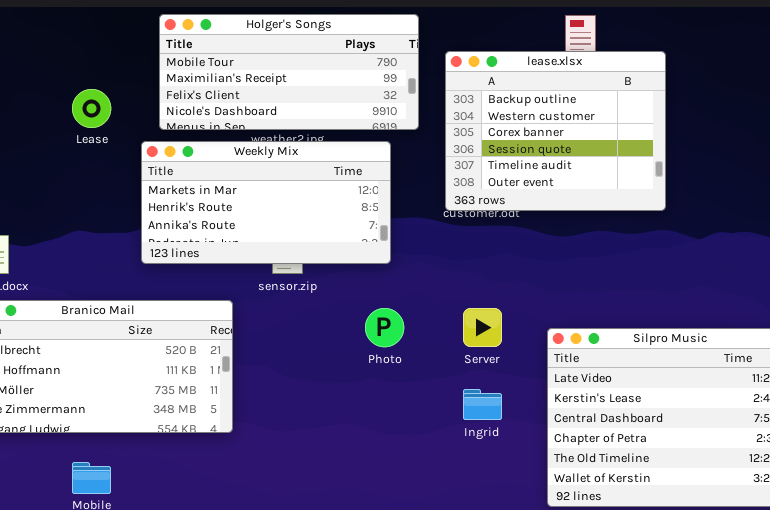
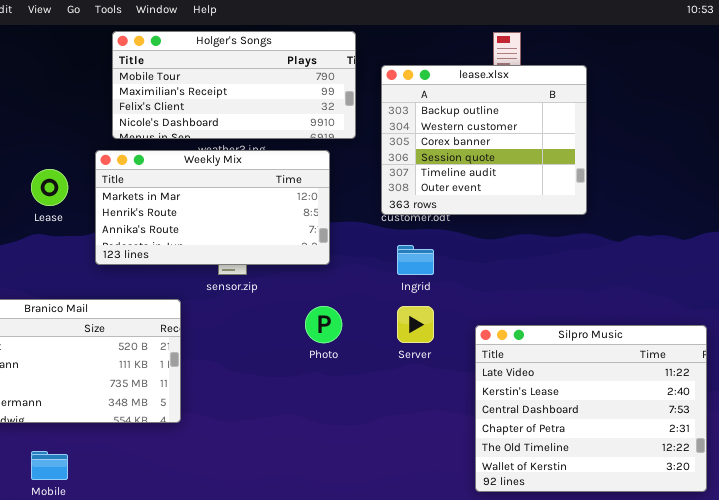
Lease: [72,89,111,128] -> [31,169,68,206], moved
Ingrid: [463,389,502,420] -> [397,245,434,275], moved

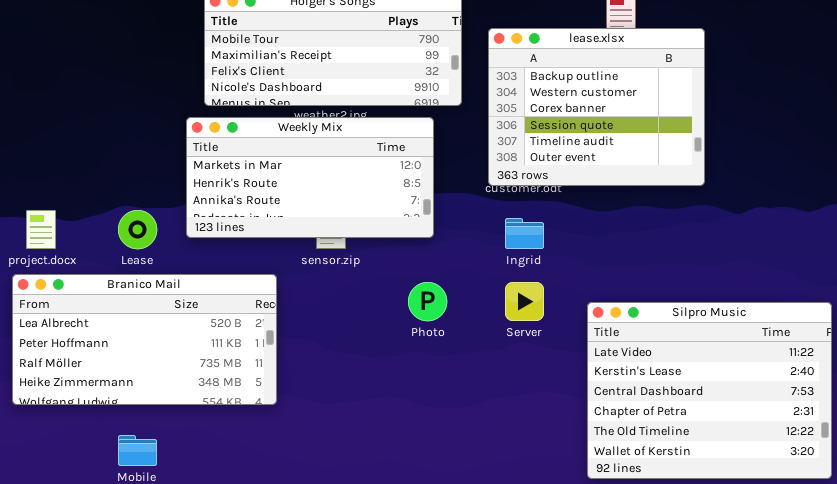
Lease: [31,169,68,206] -> [118,210,157,249], moved

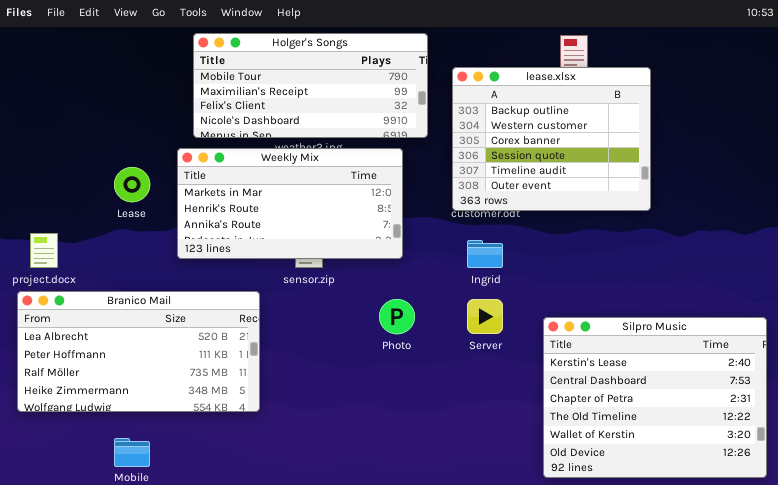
Lease: [118,210,157,249] -> [114,167,150,202], moved
Silpro Music: [587,302,832,479] -> [543,317,767,478], scrolled down 1 row

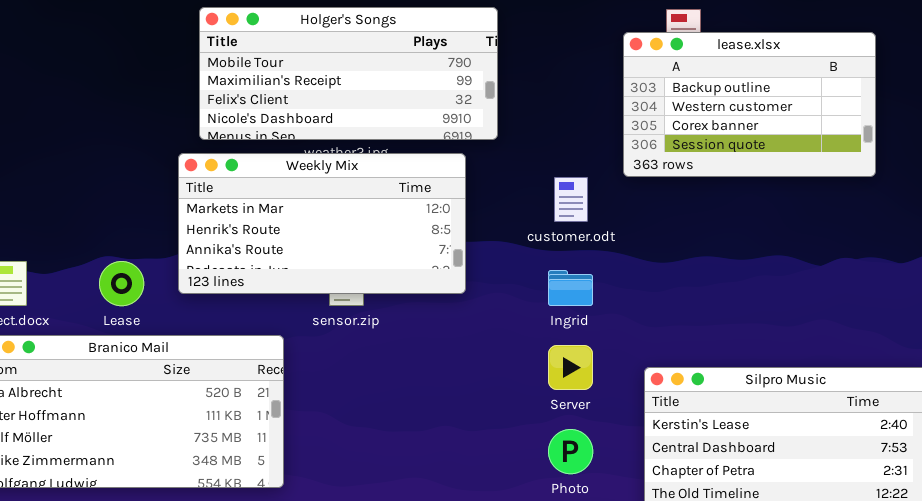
lease.xlsx: [452,67,651,211] -> [623,32,876,177], moved, resized
Lease: [114,167,150,202] -> [99,261,144,306], moved
Photo: [379,299,415,334] -> [548,429,593,474], moved

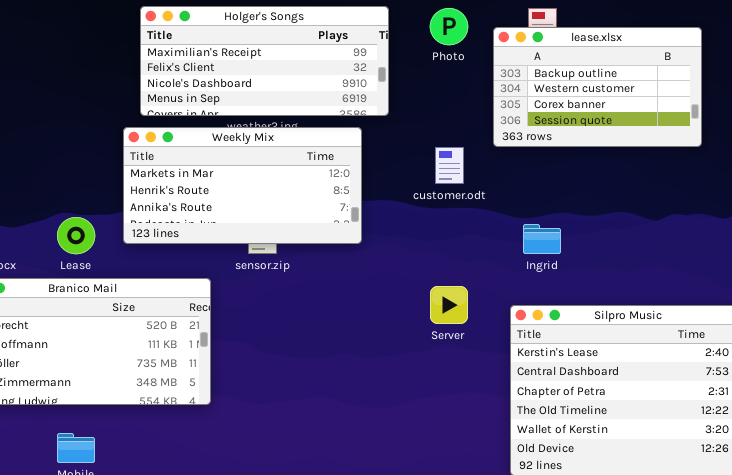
Holger's Songs: [199,7,498,140] -> [140,6,389,116], scrolled down 1 row
Ingrid: [548,270,593,306] -> [523,224,561,254], moved
Photo: [548,429,593,474] -> [430,8,468,45], moved

